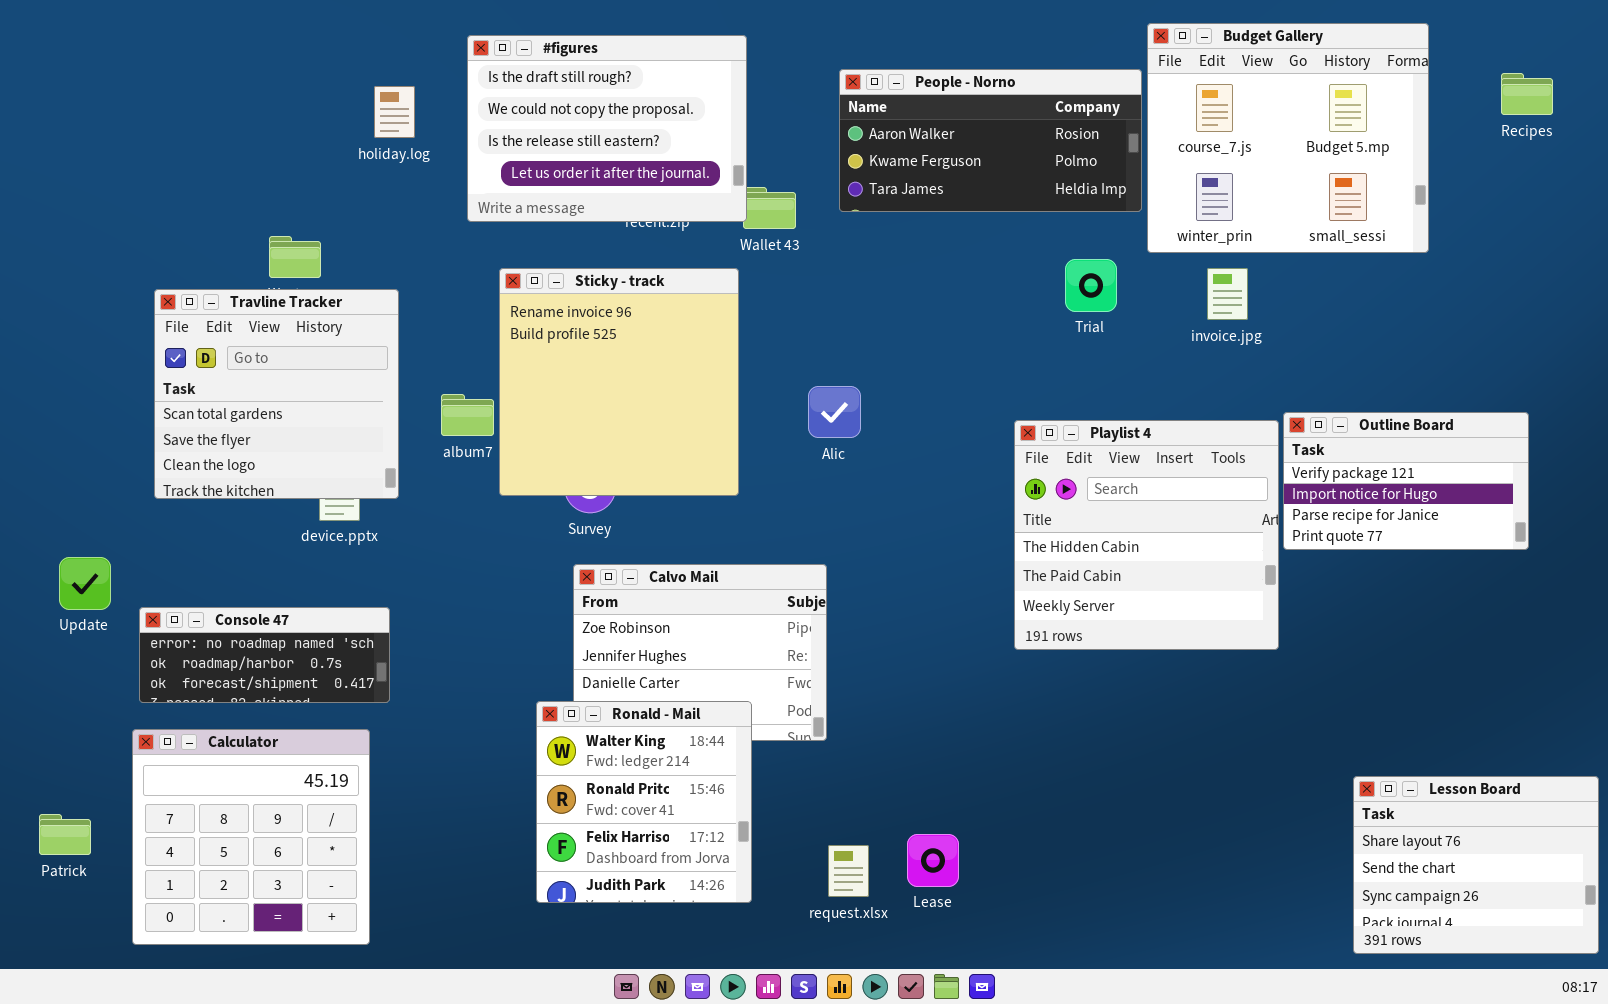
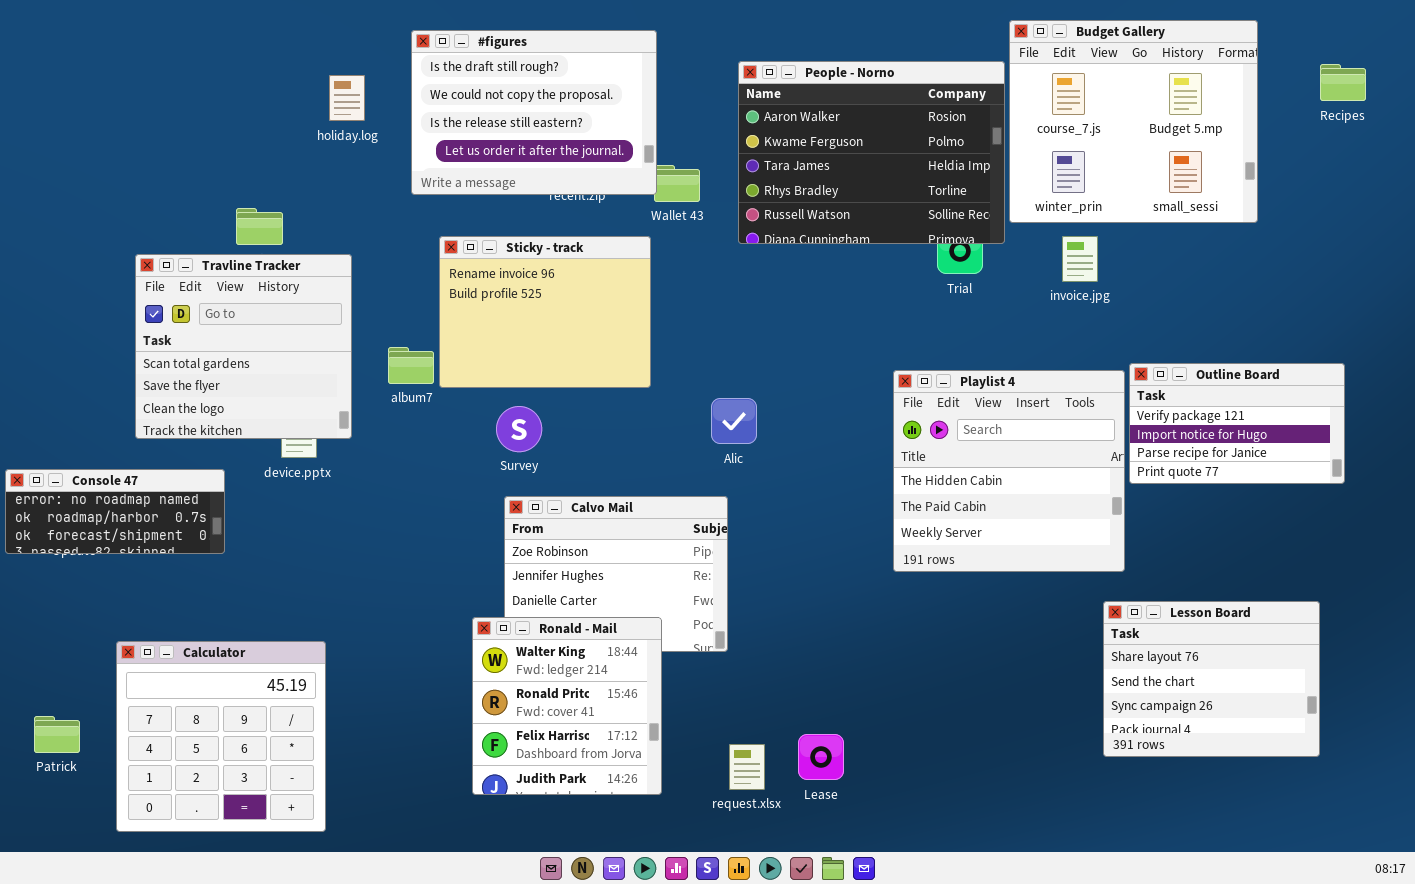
People - Norno: [839,69,1142,212] -> [738,61,1005,244], resized
Sticky - track: [499,268,739,496] -> [439,236,651,388], resized
Alic: [808,386,861,438] -> [711,398,757,444], moved
Console 47: [139,607,390,703] -> [5,469,225,554], moved
Lesson Board: [1353,776,1599,954] -> [1103,601,1320,757], moved

